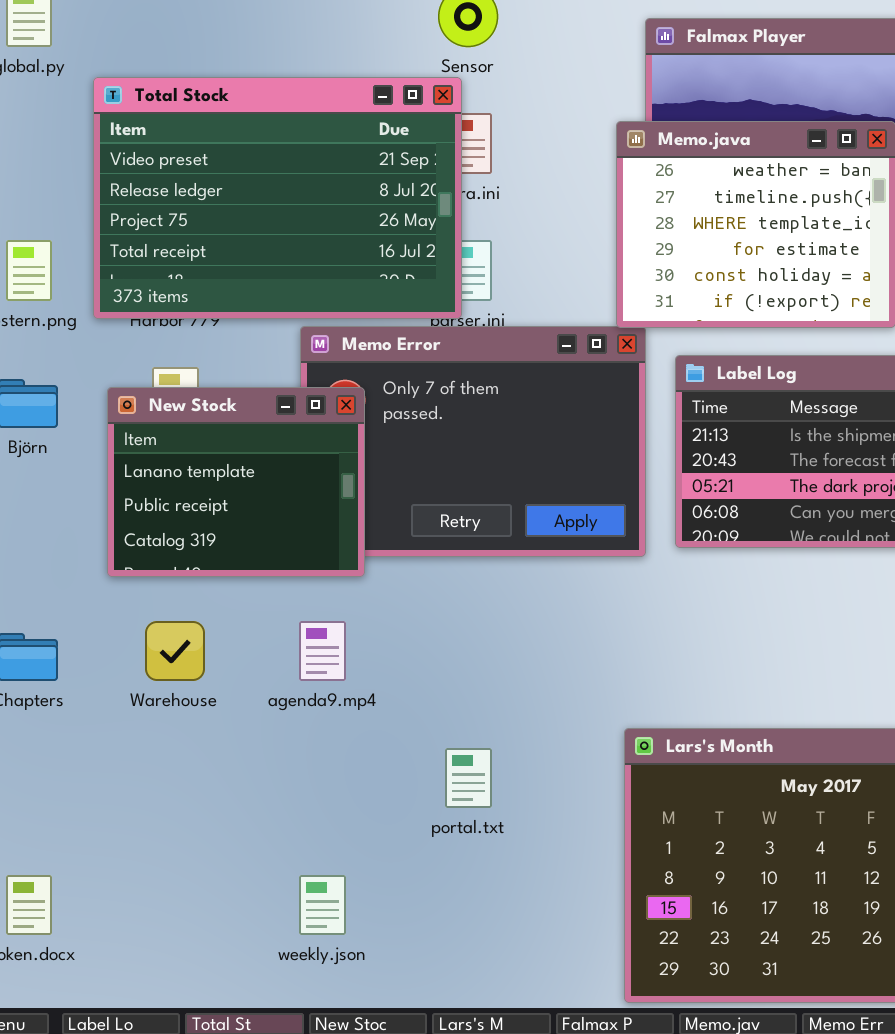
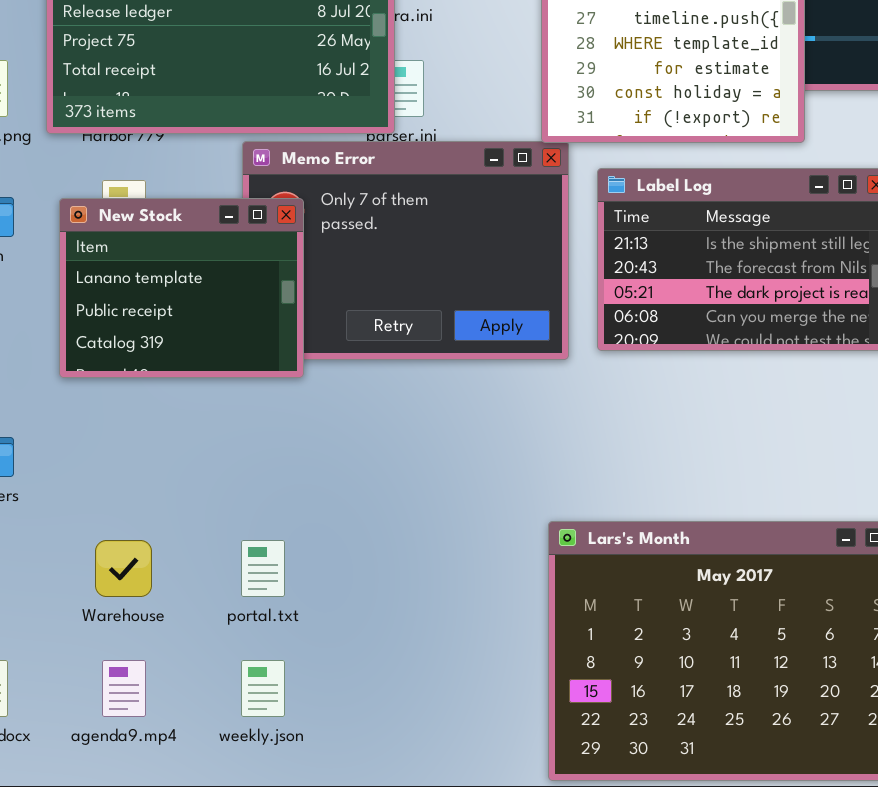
Warehouse: [145,621,205,681] -> [95,540,152,597], moved
agenda9.mp4: [299,621,346,681] -> [102,660,146,717], moved
portal.txt: [445,748,492,808] -> [241,540,285,597], moved

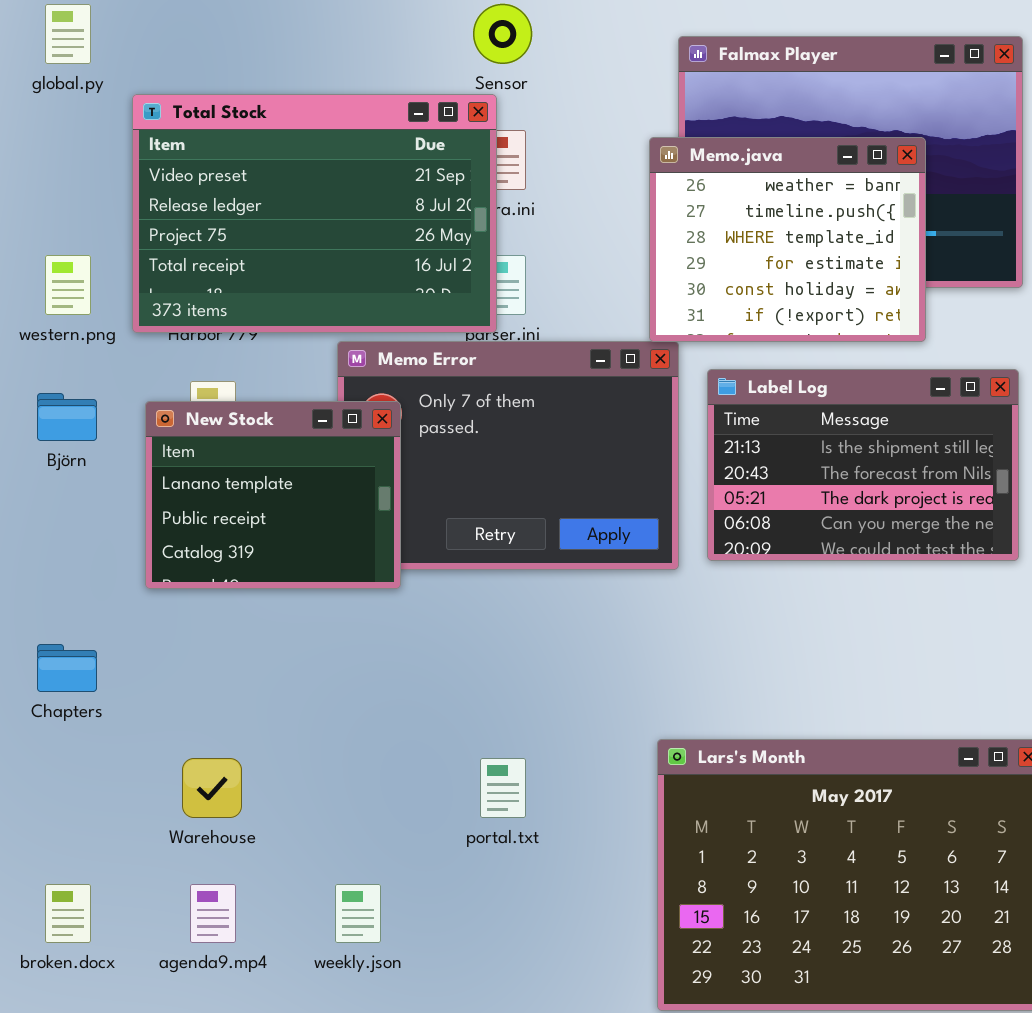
portal.txt: [241,540,285,597] -> [480,758,526,818], moved

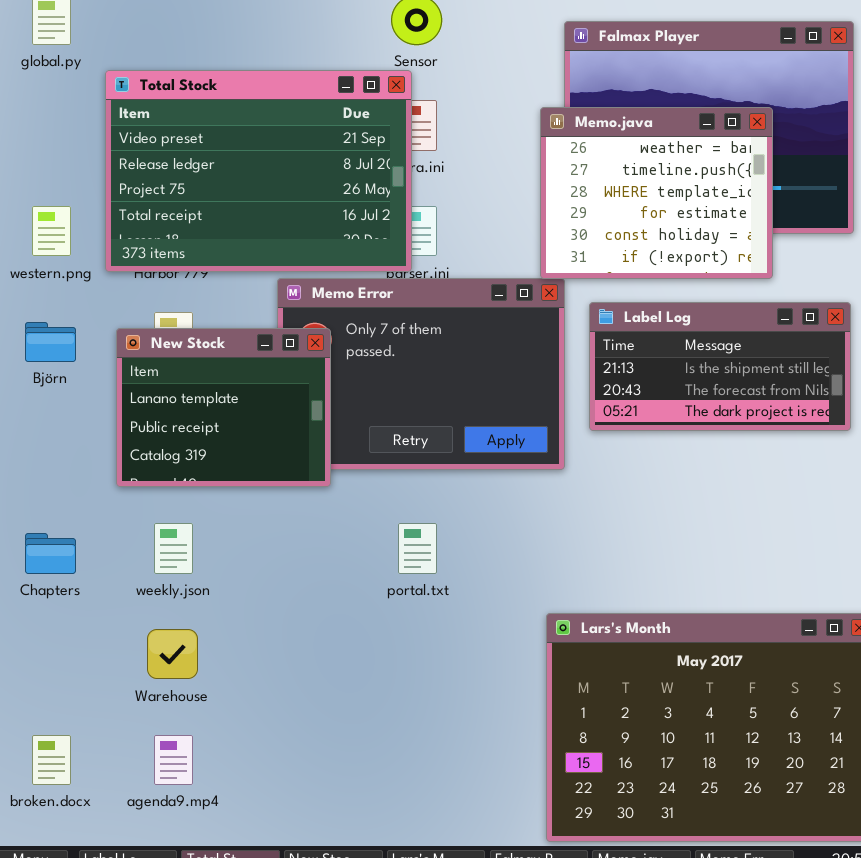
Label Log: [707,369,1019,561] -> [589,302,851,431], resized
portal.txt: [480,758,526,818] -> [398,523,437,574], moved
weekly.json: [335,884,381,943] -> [154,523,193,574], moved

